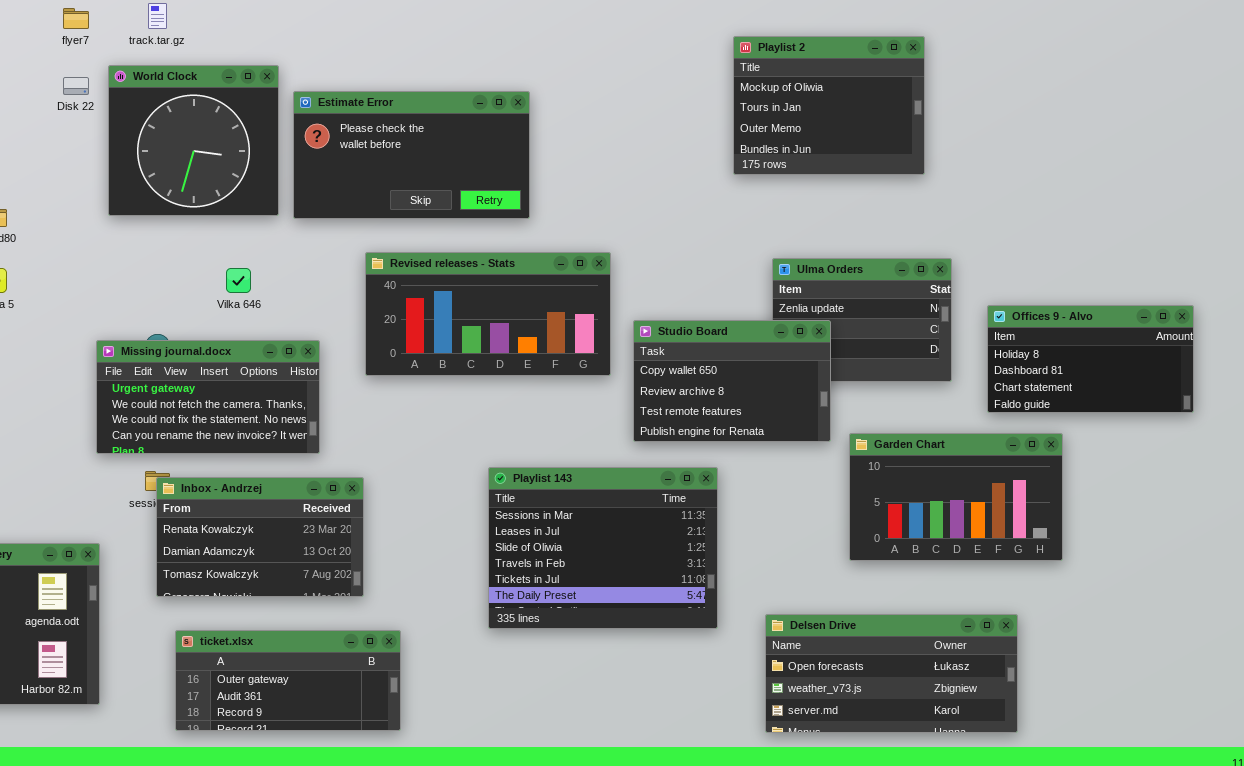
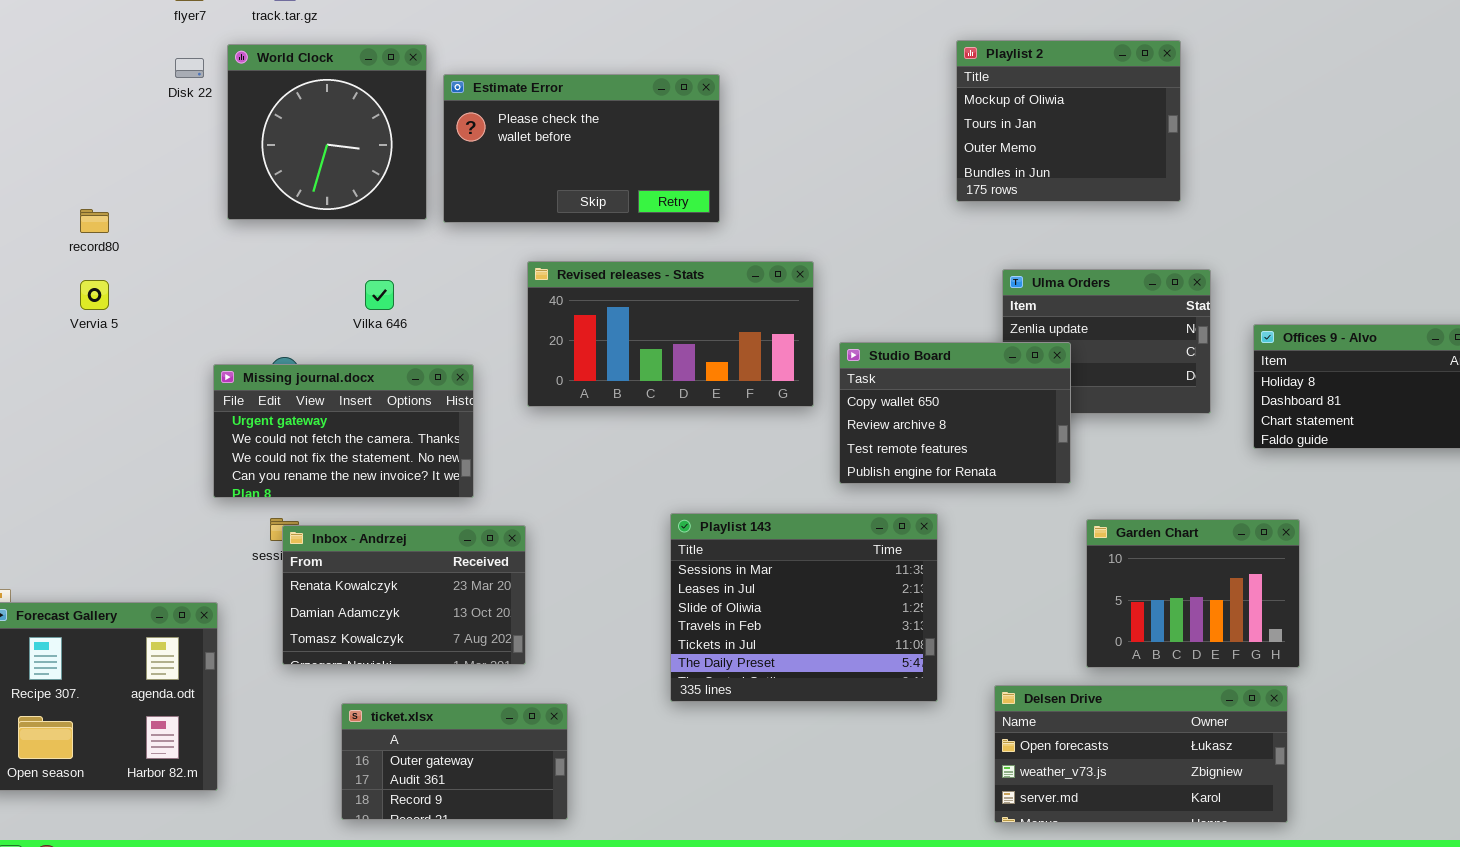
Playlist 2: [733,36,925,175] -> [956,40,1181,202], moved
Garden Chart: [849,433,1063,561] -> [1086,519,1300,668], moved, resized
ticket.xlsx: [175,630,401,731] -> [341,703,568,820], resized

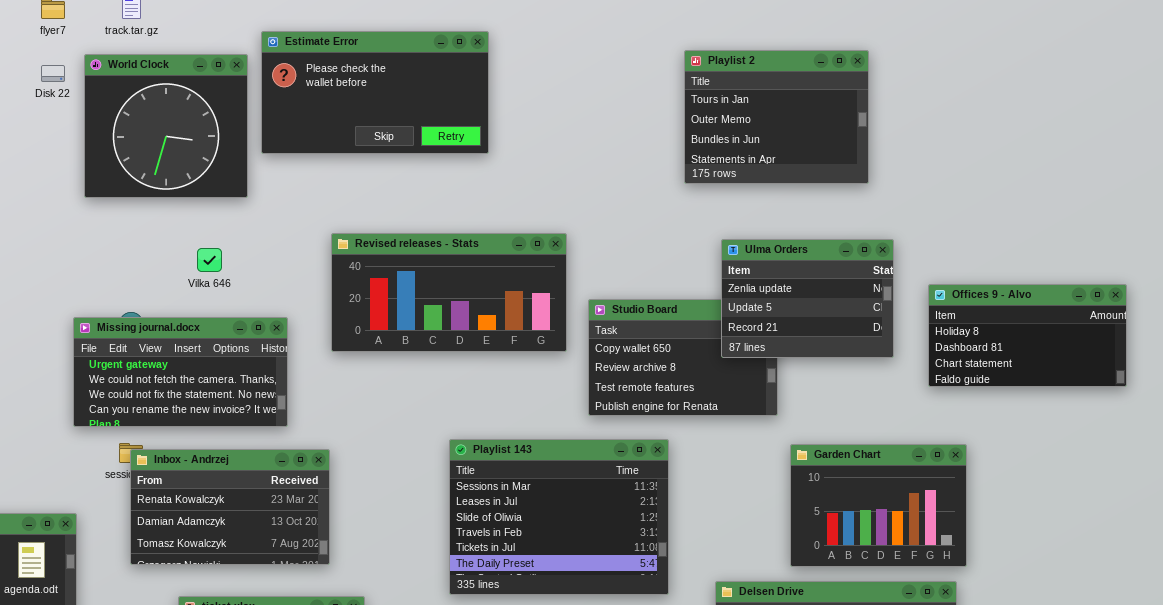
Playlist 2: [956,40,1181,202] -> [684,50,869,184], scrolled down 1 row
Estimate Error: [443,74,720,223] -> [261,31,489,154], moved
Ulma Orders: [1002,269,1211,414] -> [721,239,894,358], raised

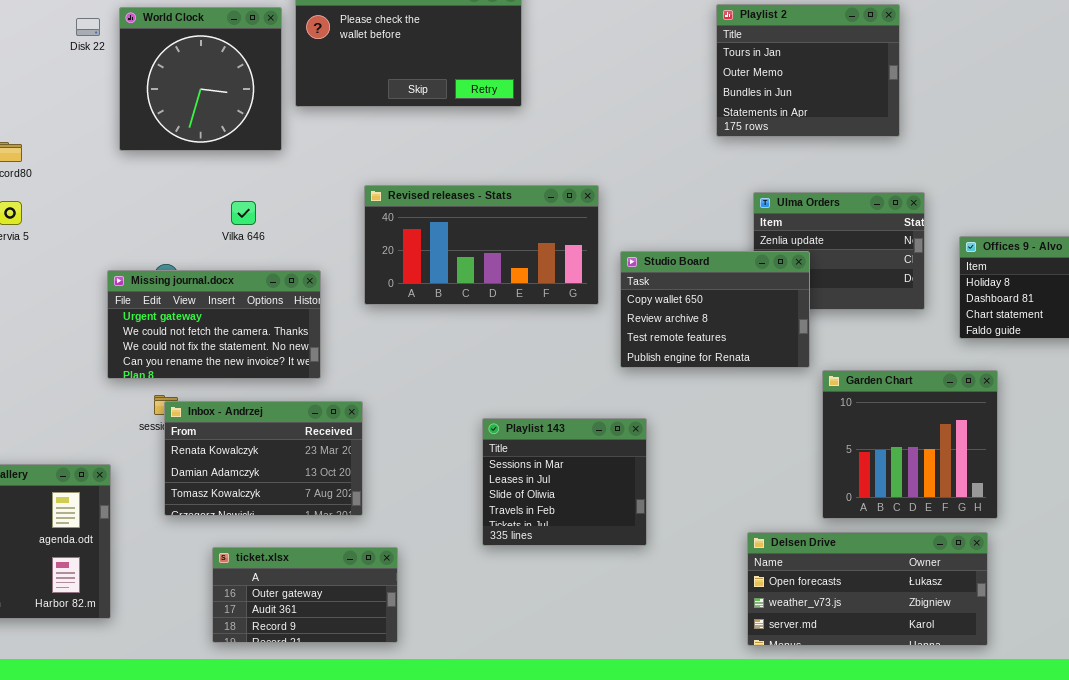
Studio Board: [588,299,778,416] -> [620,251,810,368], raised
Playlist 143: [449,439,669,595] -> [482,418,647,546], resized
Garden Chart: [790,444,967,567] -> [822,370,998,519], resized

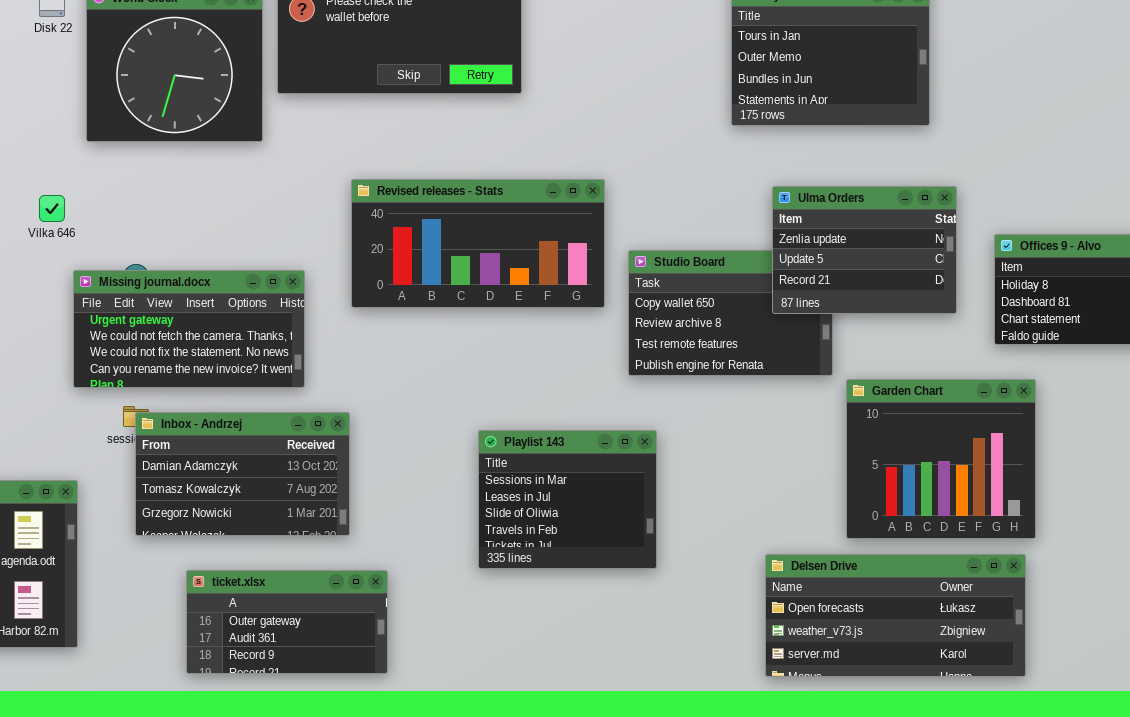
Ulma Orders: [753,192,925,310] -> [772,186,957,314], raised
Vilka 646: [231,201,256,225] -> [39,195,65,222], moved
Inbox - Andrzej: [164,401,363,516] -> [135,412,350,536], scrolled down 1 row

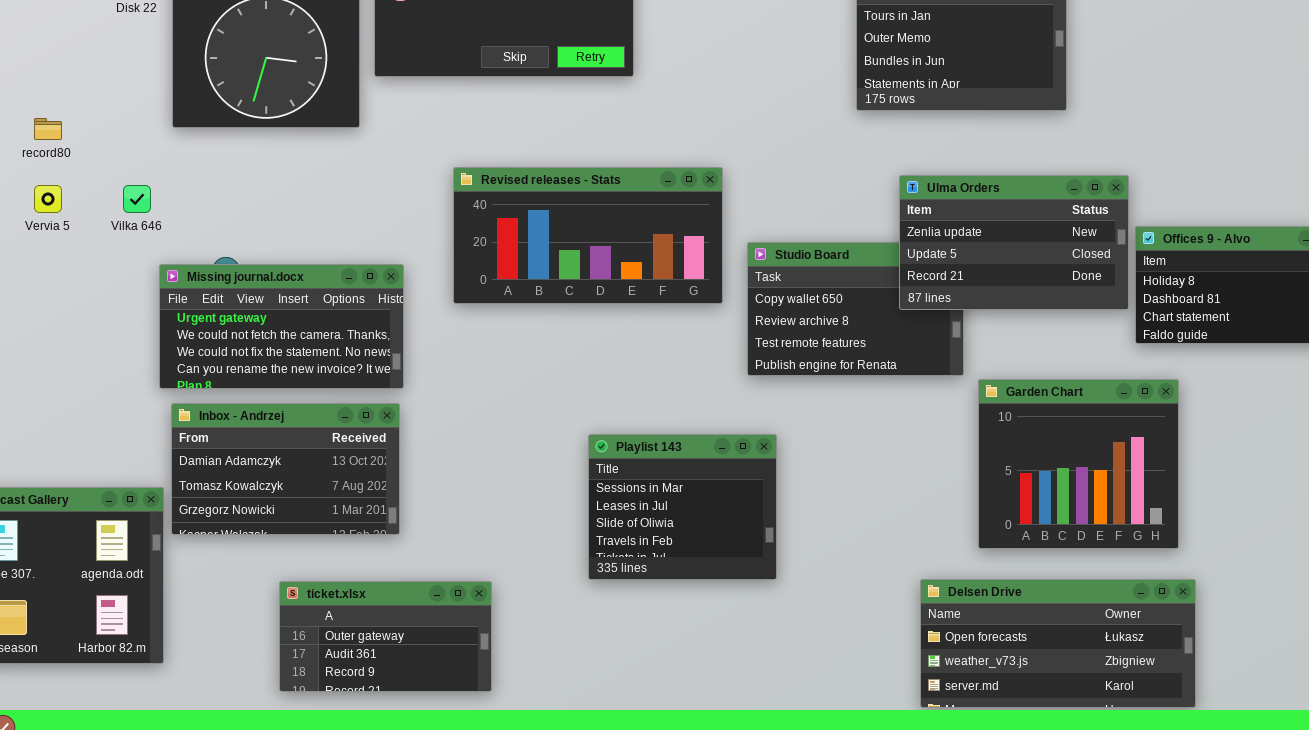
Ulma Orders: [772,186,957,314] -> [899,175,1129,310], resized
Inbox - Andrzej: [135,412,350,536] -> [171,403,400,535], moved
Delsen Drive: [765,554,1026,677] -> [920,579,1196,708], moved

